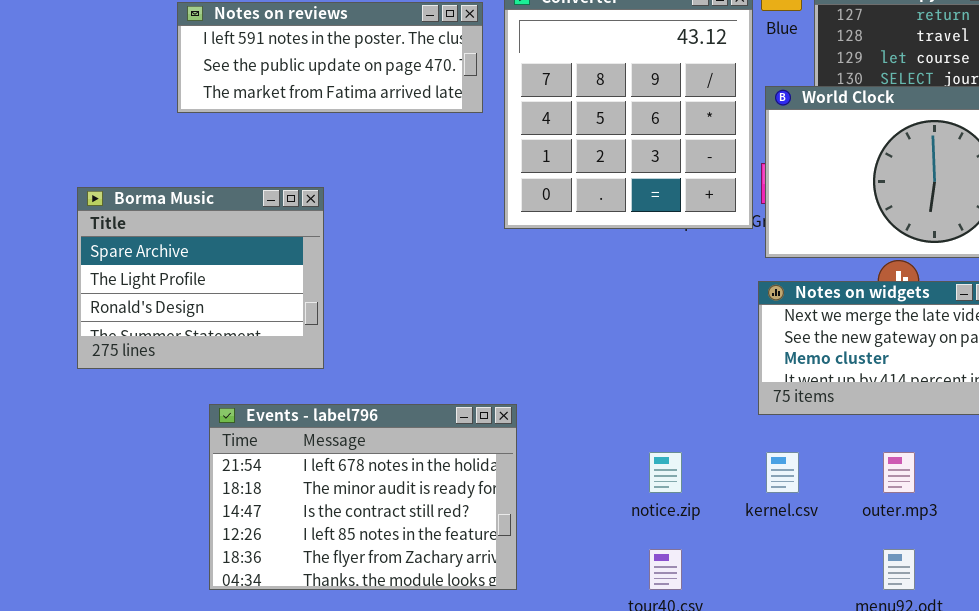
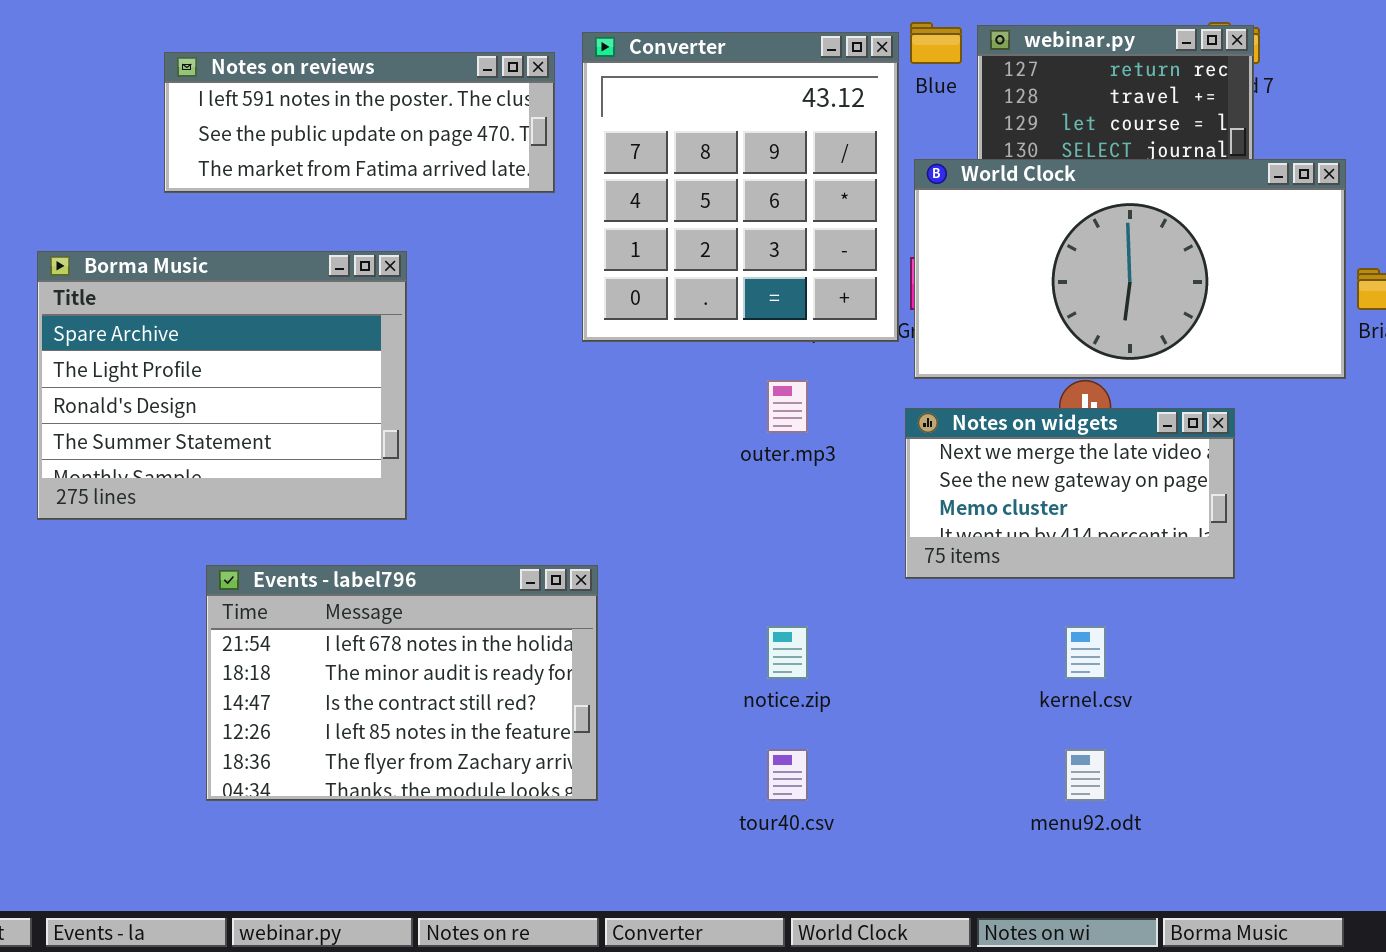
Borma Music: [77,187,324,369] -> [37,251,407,520], resized
kernel.csv: [766,452,799,493] -> [1065,626,1106,679], moved
outer.mp3: [883,452,915,493] -> [767,380,808,433], moved

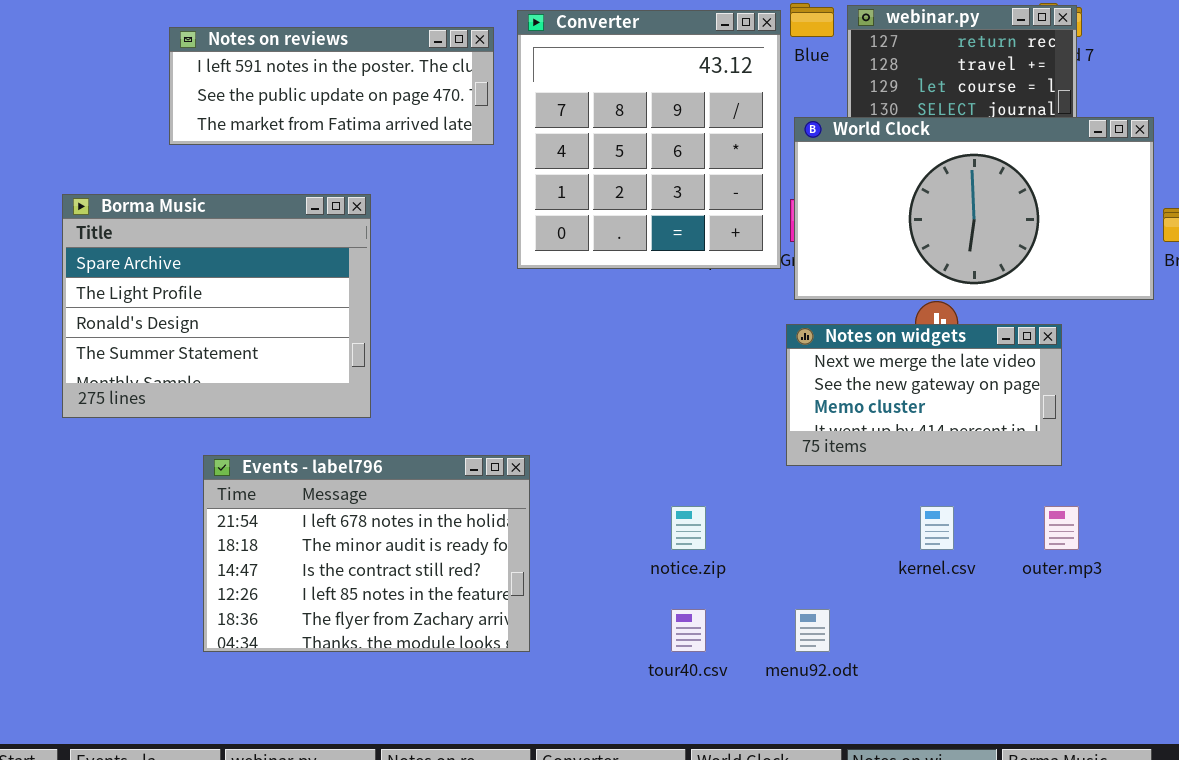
outer.mp3: [767,380,808,433] -> [1044,506,1079,550], moved
menu92.odt: [1065,749,1106,801] -> [795,609,830,652], moved

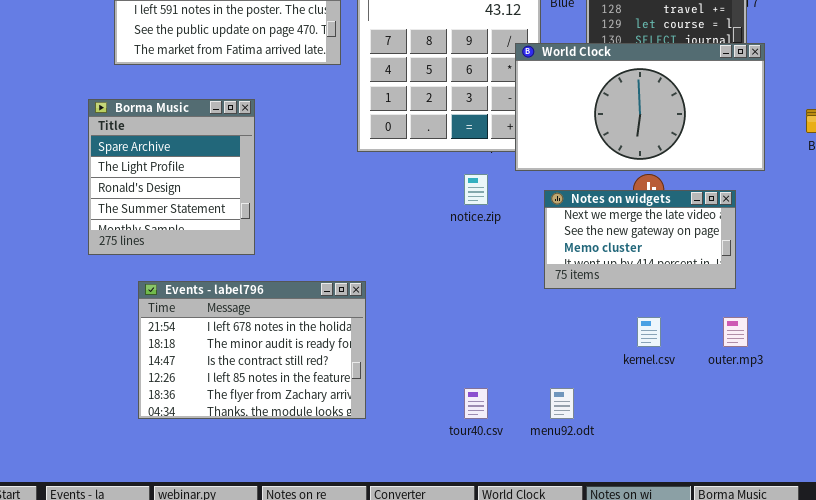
World Clock: [794,117,1154,300] -> [515,43,765,171], moved
Borma Music: [62,194,371,418] -> [88,99,255,255], resized
notice.zip: [671,506,706,550] -> [464,174,488,205], moved

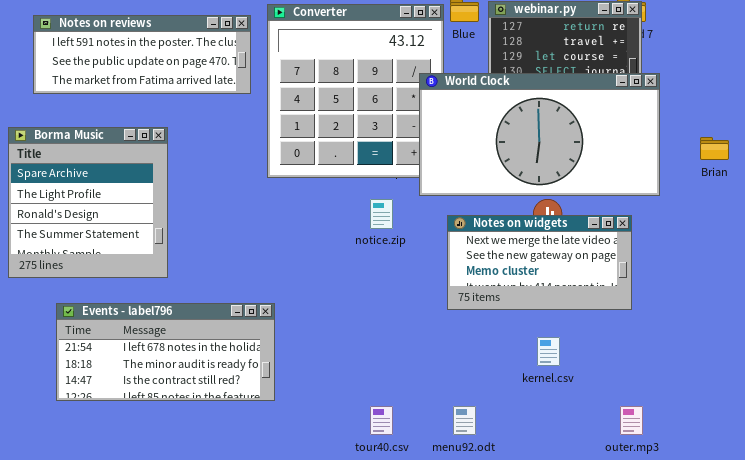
Events - label796: [138,281,366,419] -> [56,303,275,401], resized
outer.mp3: [723,317,748,347] -> [620,406,643,435], moved

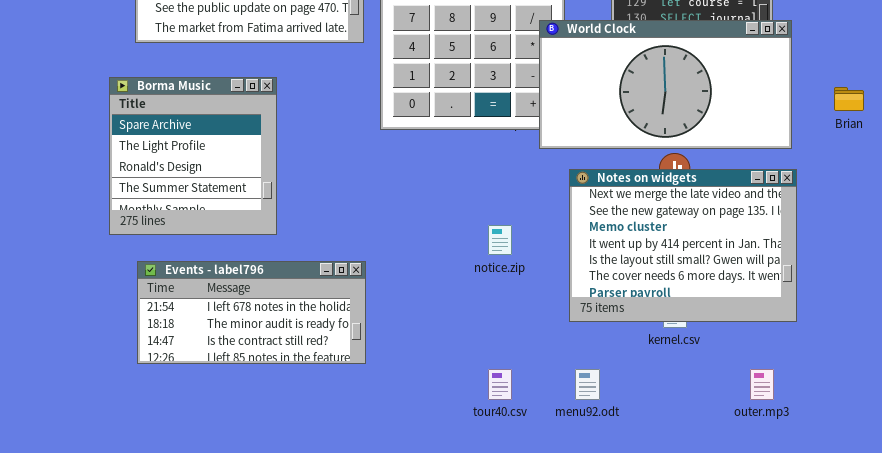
notice.zip: [370,199,393,229] -> [488,225,512,255], moved
Notes on widgets: [447,215,632,310] -> [569,169,797,322], resized
Events - label796: [56,303,275,401] -> [137,261,366,364], moved

